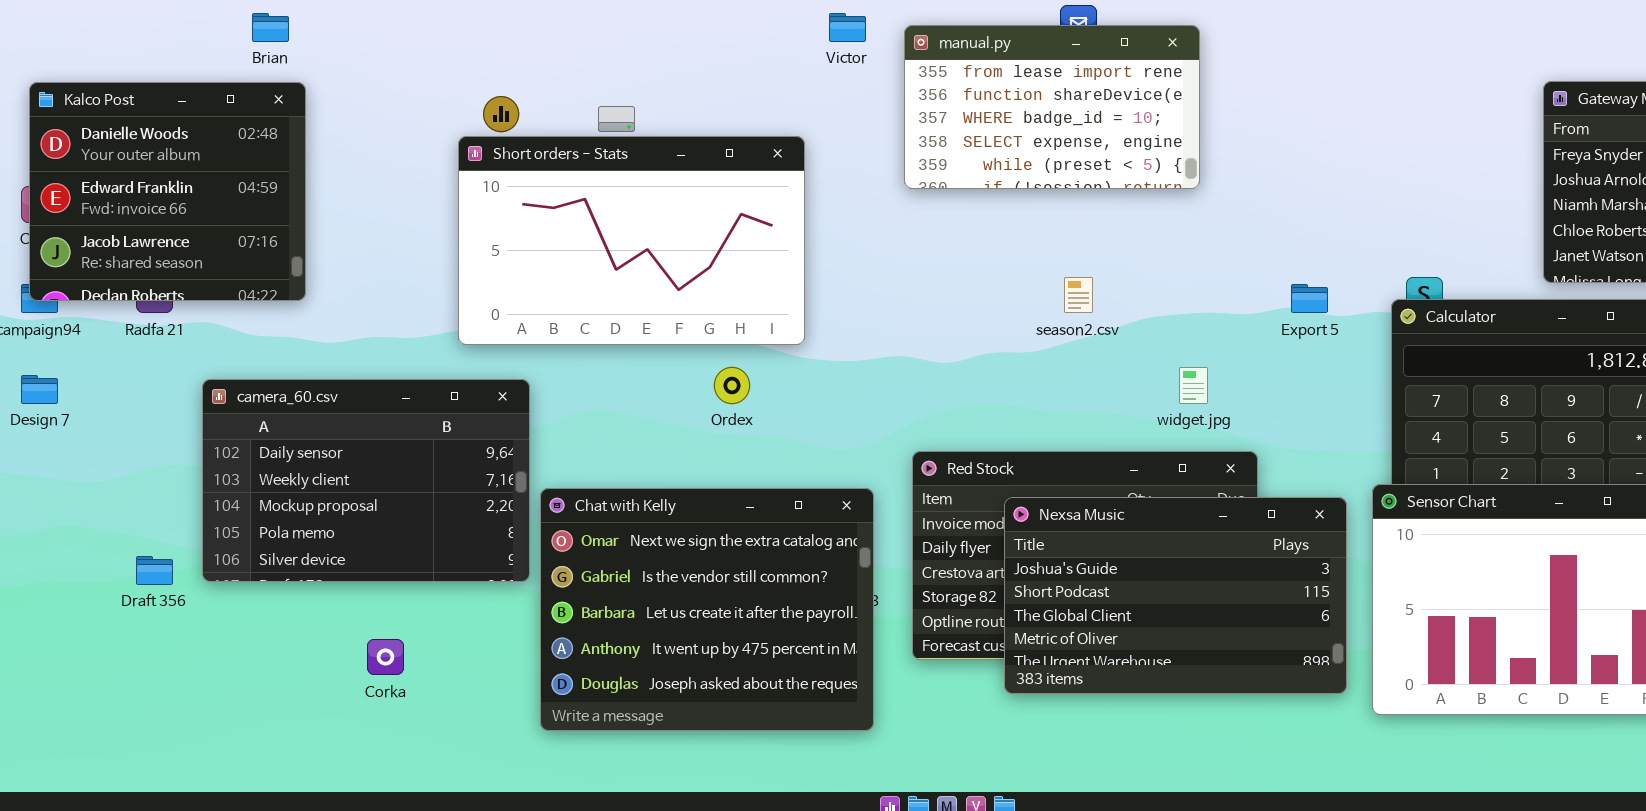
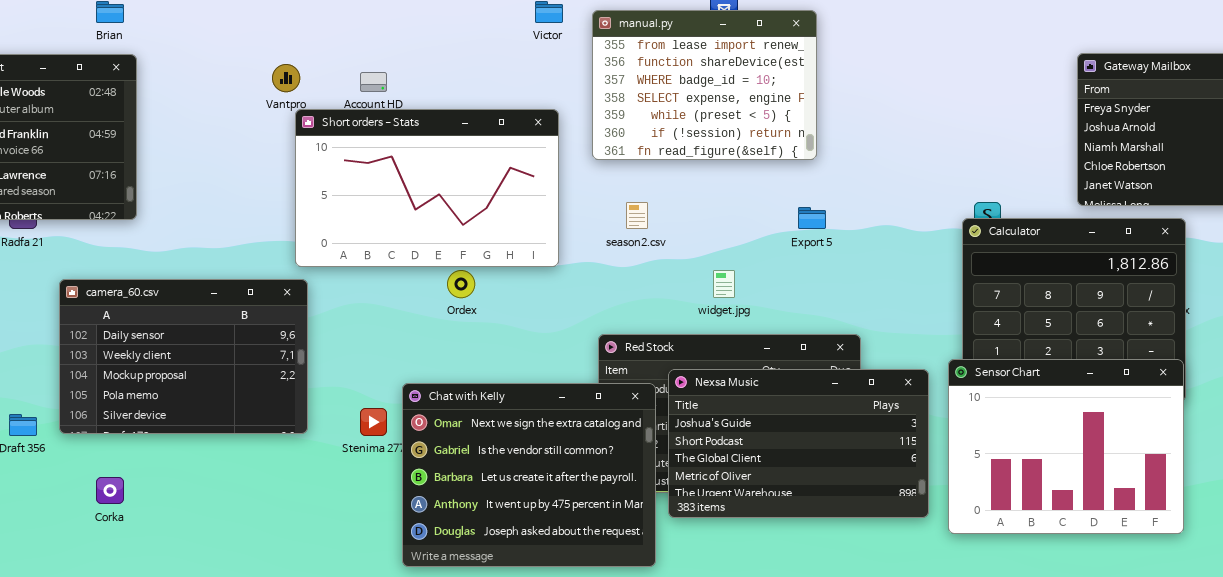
manual.py: [904,25,1200,189] -> [592,10,817,160], resized
Short orders - Stats: [458,136,805,345] -> [295,109,559,267], moved
season2.csv: [1064,277,1093,313] -> [626,202,648,229], moved
Export 5: [1291,284,1328,313] -> [798,207,826,229], moved
widget.jpg: [1179,367,1208,404] -> [713,270,735,298], moved
Chat with Kelly: [540,488,874,731] -> [402,383,656,567], moved
Corka: [367,639,404,675] -> [96,477,124,504], moved

